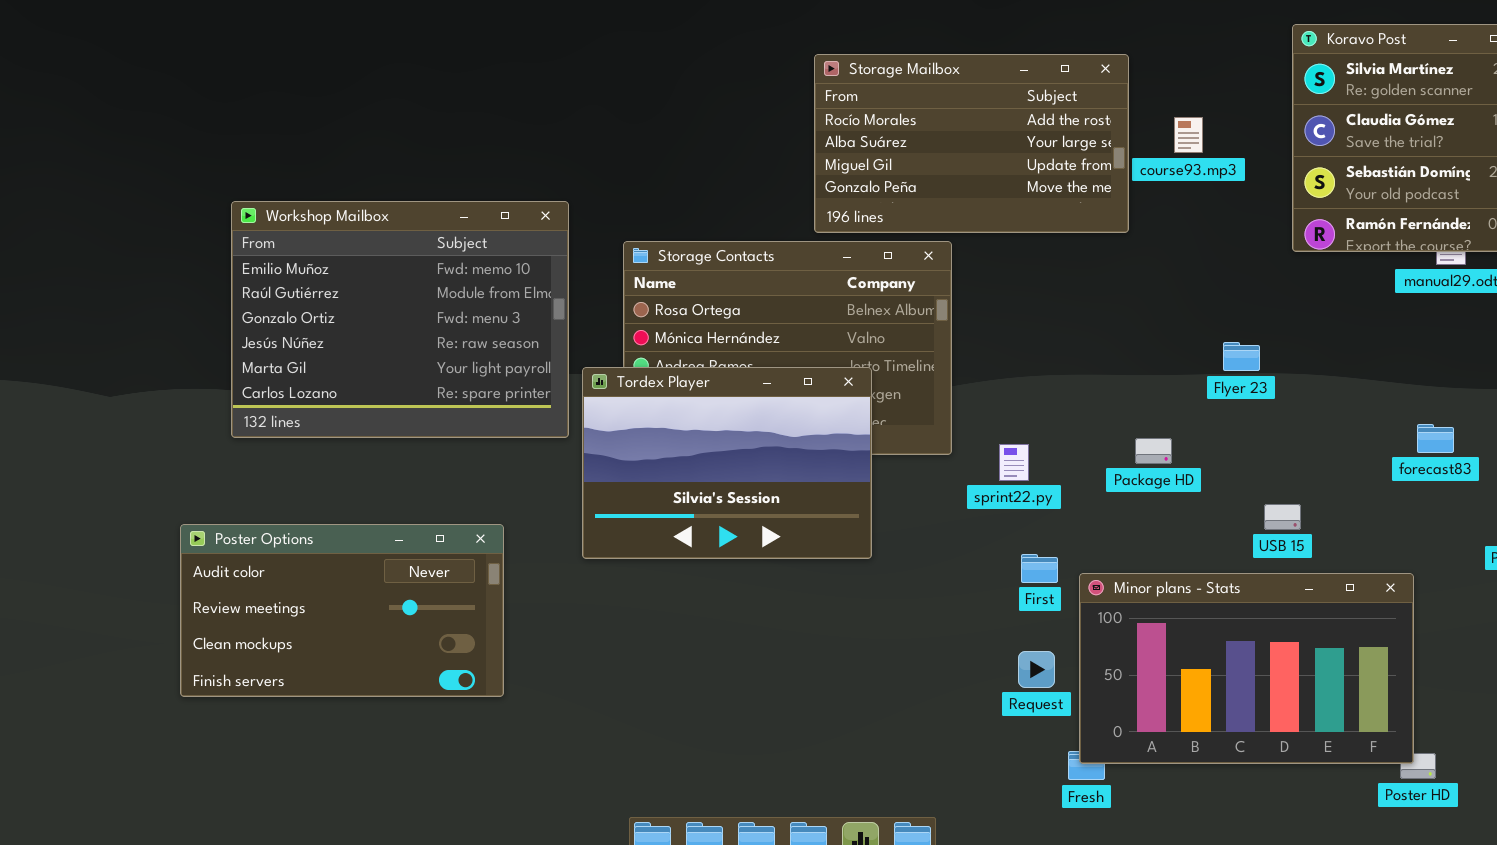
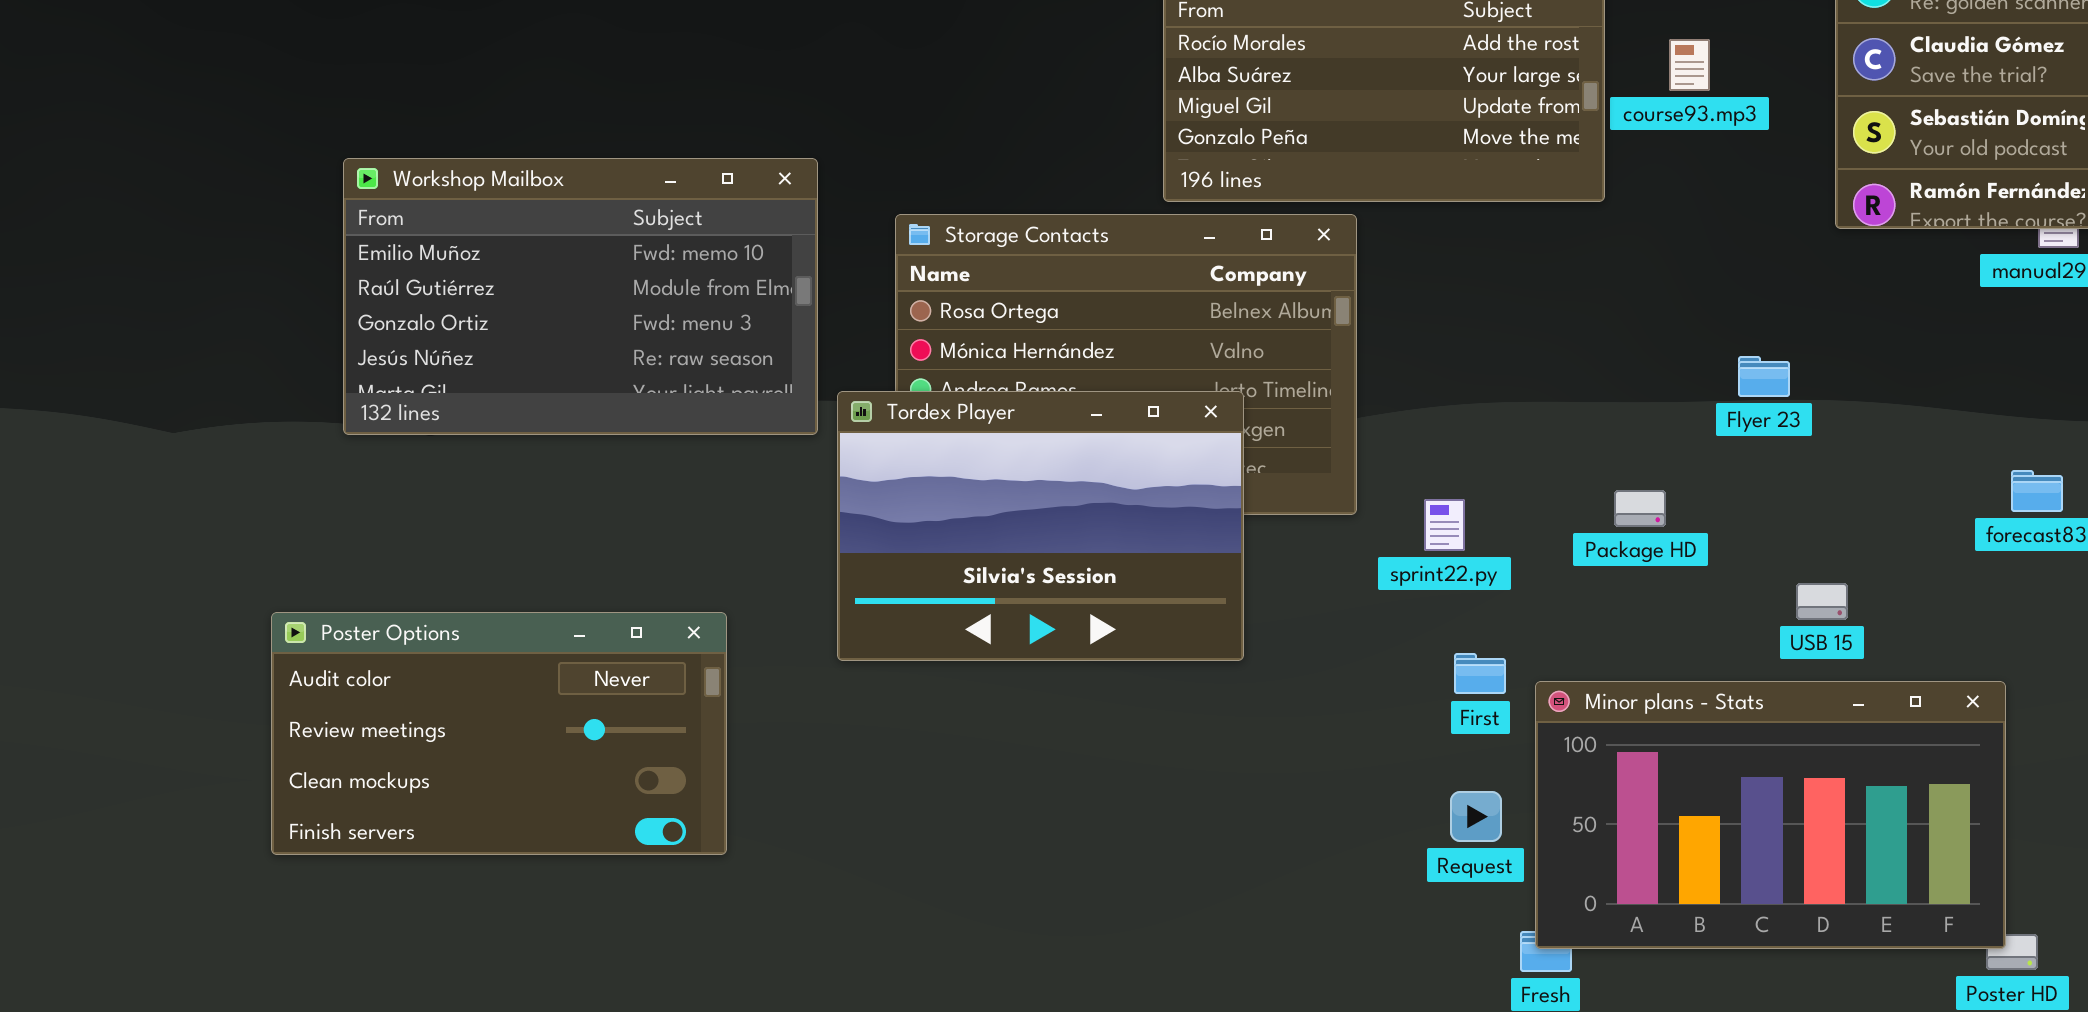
Workshop Mailbox: [231,201,569,438] -> [343,158,818,435], resized

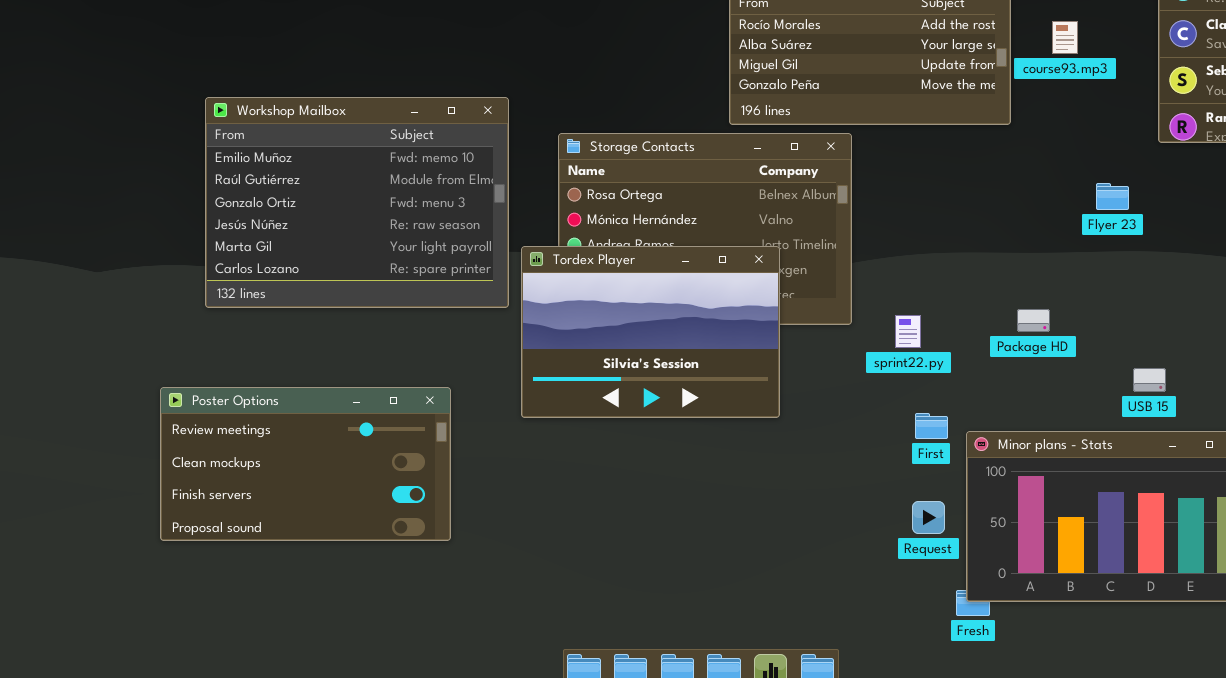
Workshop Mailbox: [343,158,818,435] -> [205,97,509,308], resized
Flyer 23: [1738,356,1790,397] -> [1096,183,1129,210], moved
Poster Options: [271,612,727,855] -> [160,387,451,541], scrolled down 1 row

